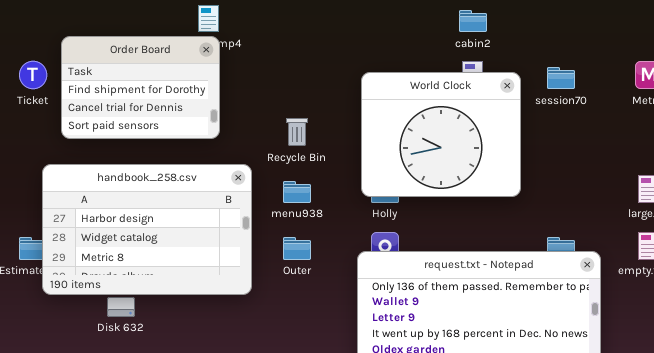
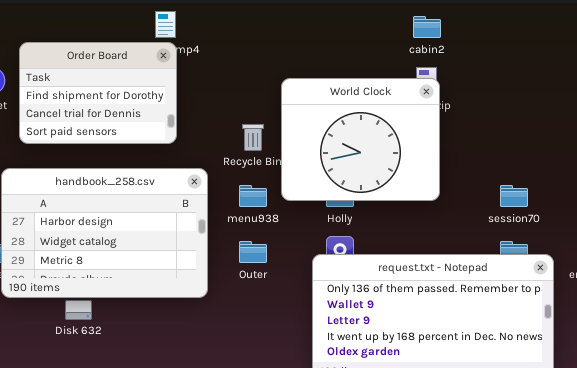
session70: [547,67,575,89] -> [500,185,528,207], moved
World Clock: [361,72,521,197] -> [281,78,440,201], moved

